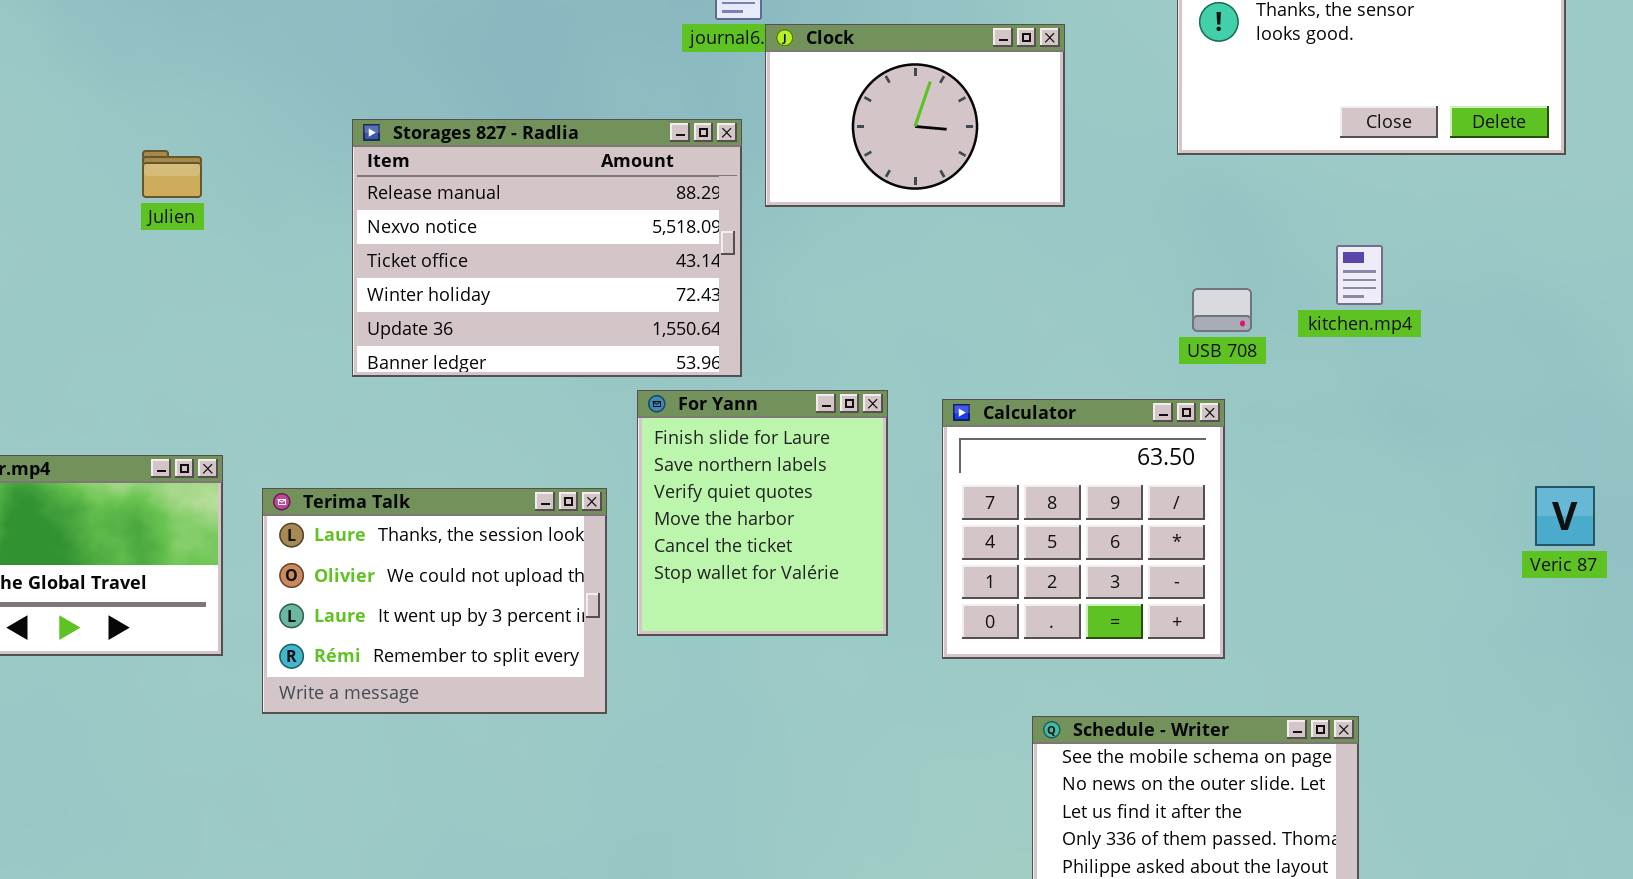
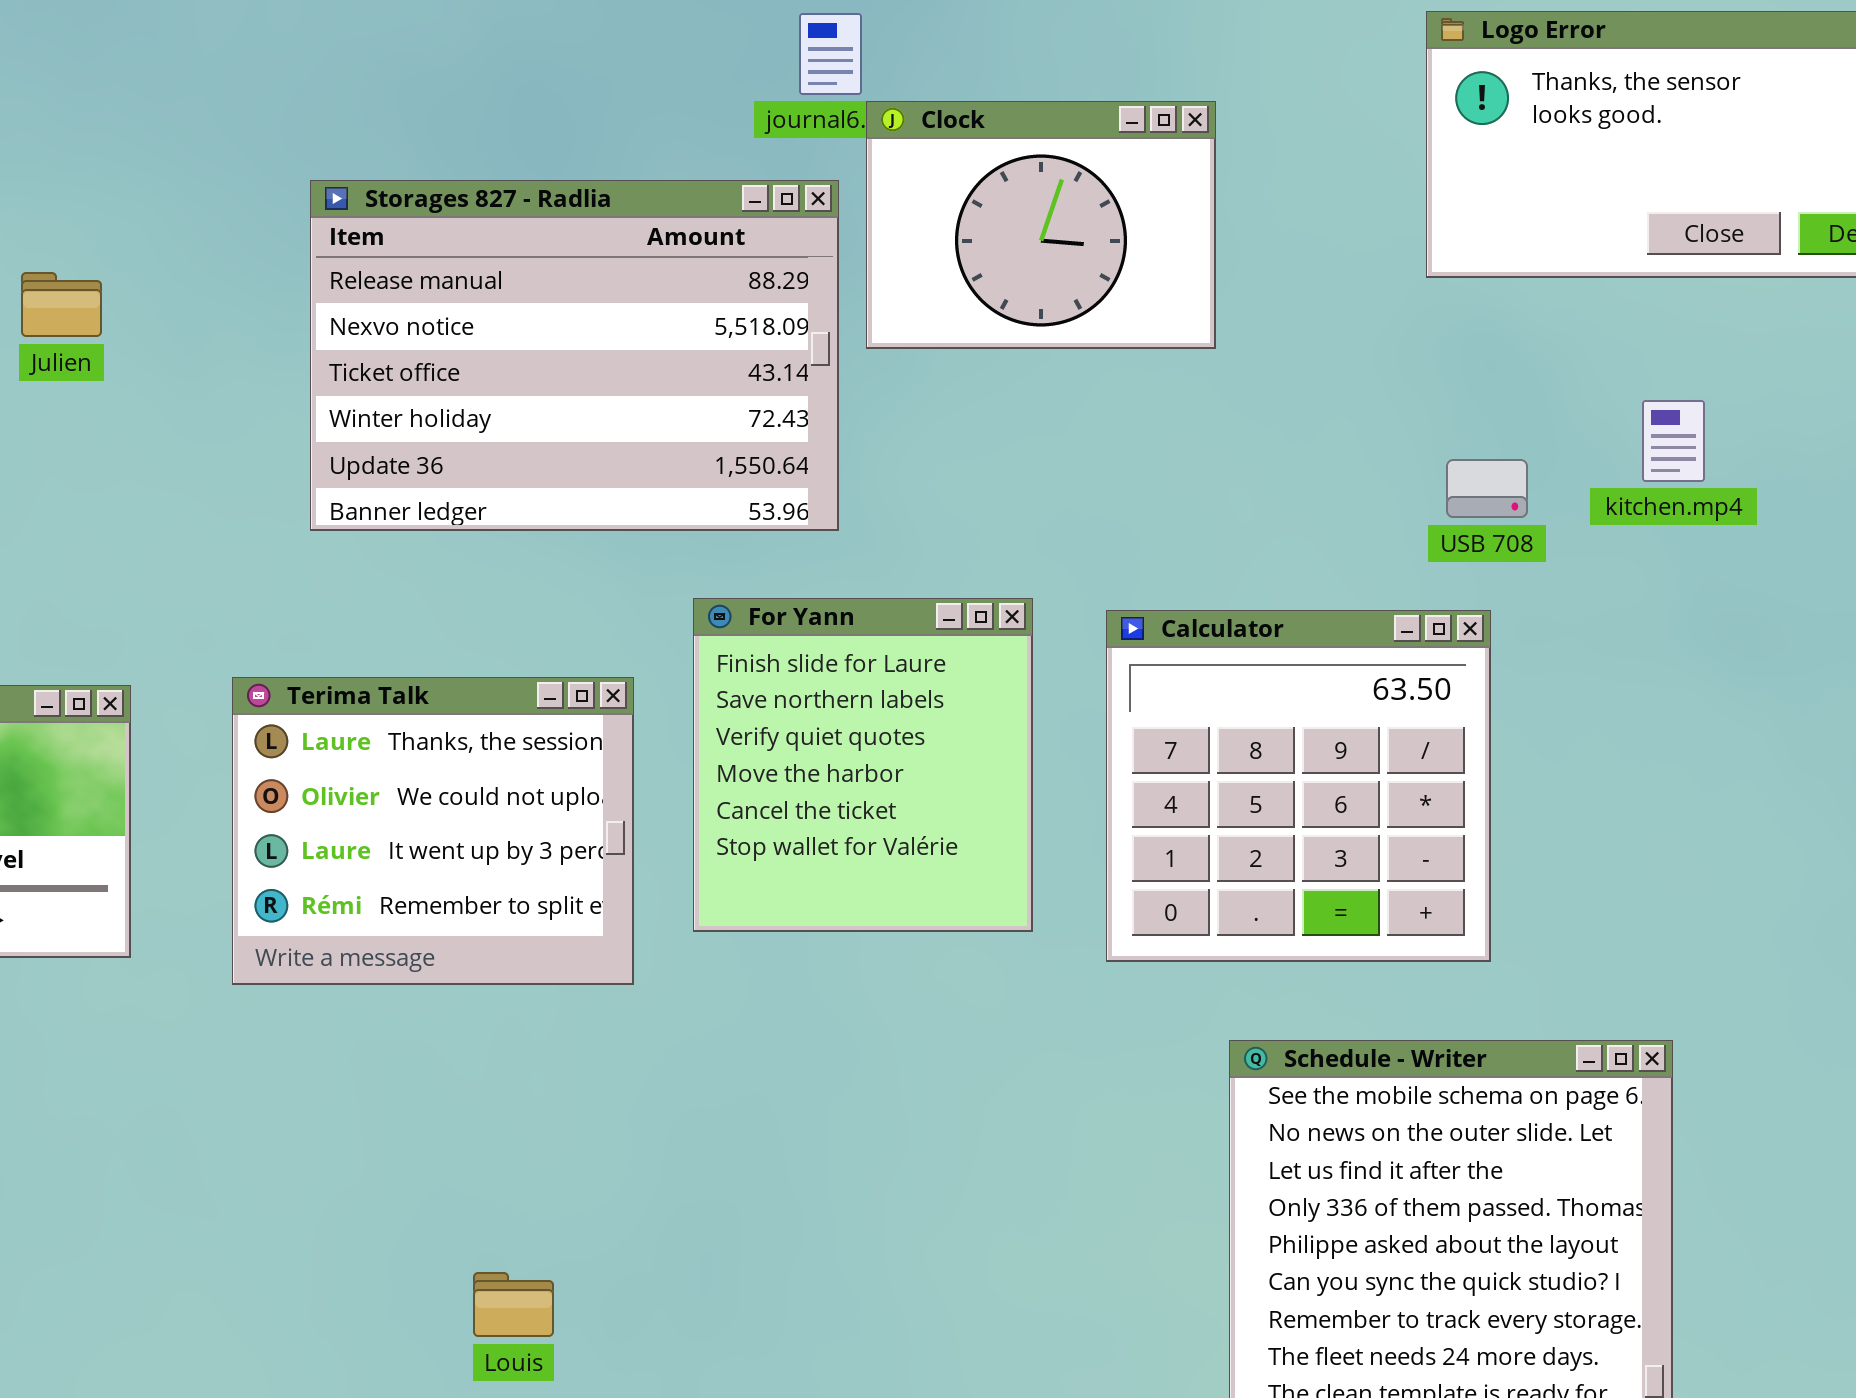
Clock: [765,24,1065,207] -> [866,101,1216,349], resized
Storages 827 - Radlia: [352,119,742,377] -> [310,180,839,531], moved
Terima Talk: [262,488,607,714] -> [232,677,634,985], moved, resized

